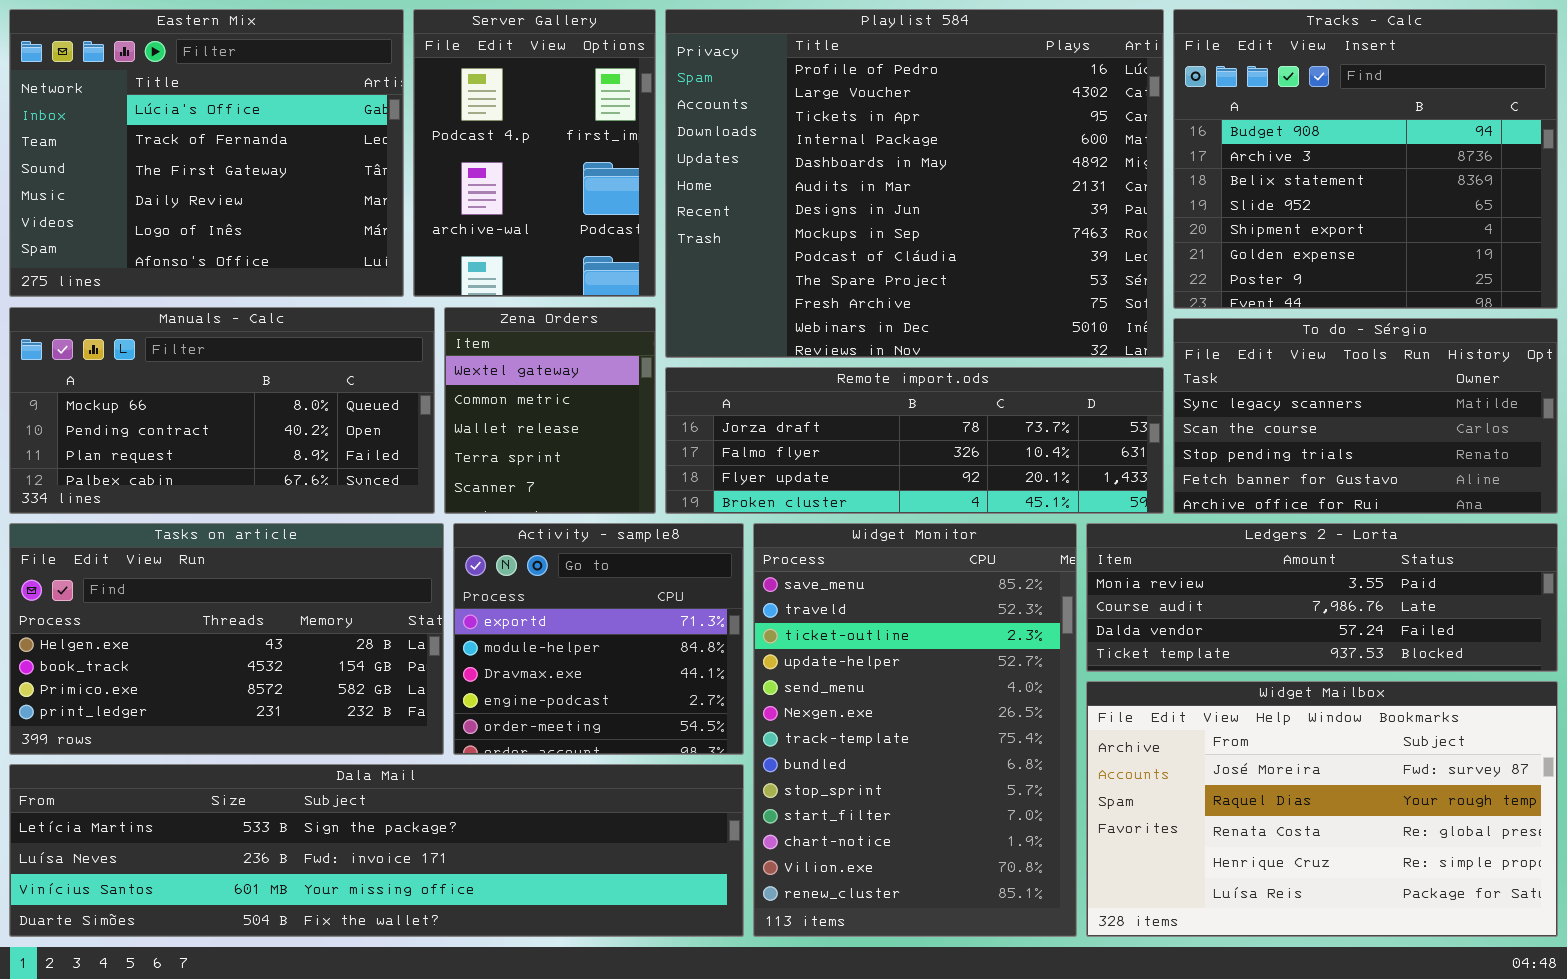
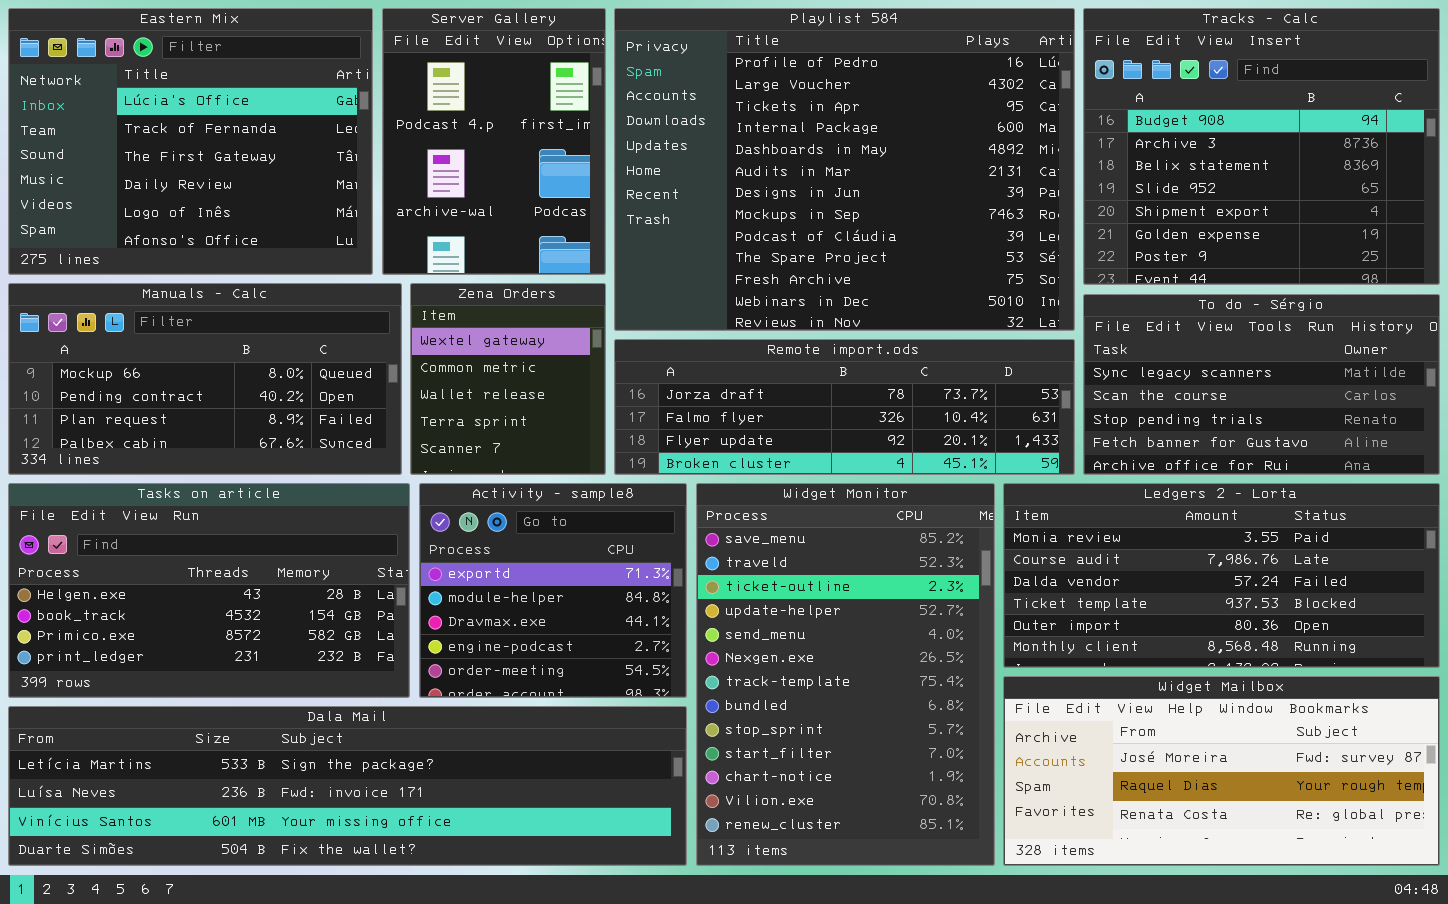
Ledgers 2 - Lorta: [1086,523,1558,672] -> [1003,483,1440,668], resized
Widget Mailbox: [1086,681,1558,937] -> [1003,676,1440,866], resized

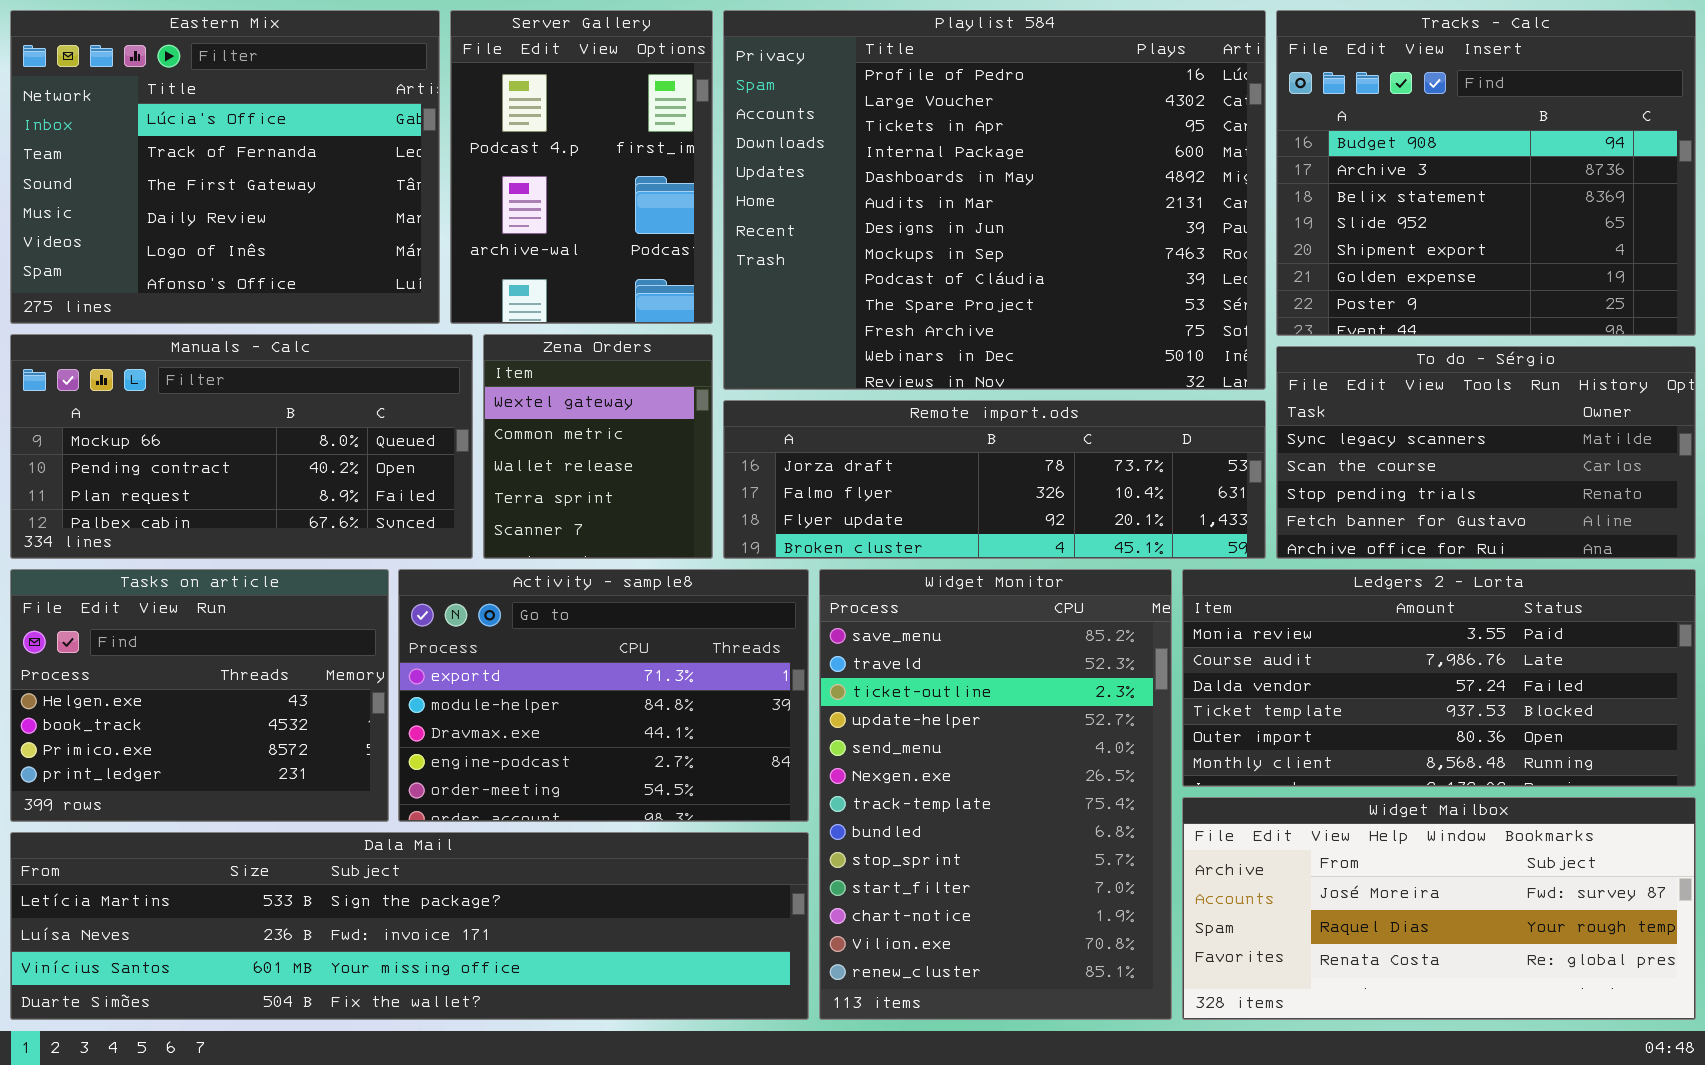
Tasks on article: [8,483,410,698] -> [10,569,389,822], resized
Activity - sample8: [419,483,687,698] -> [398,569,809,822], resized

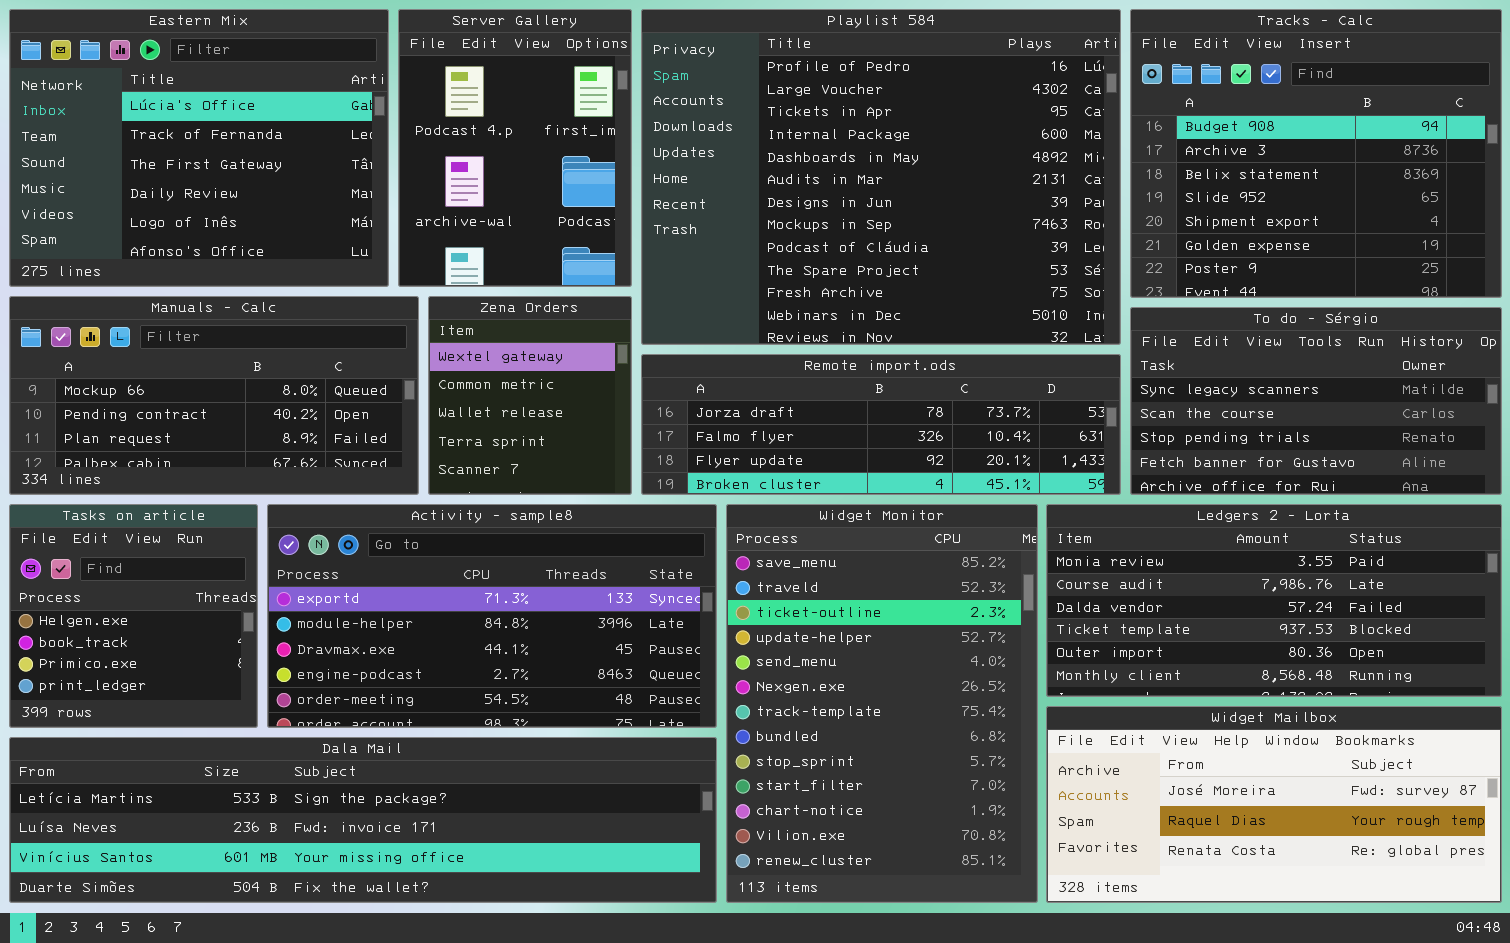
Tasks on article: [10,569,389,822] -> [9,504,258,728], resized
Activity - sample8: [398,569,809,822] -> [267,504,717,728], resized

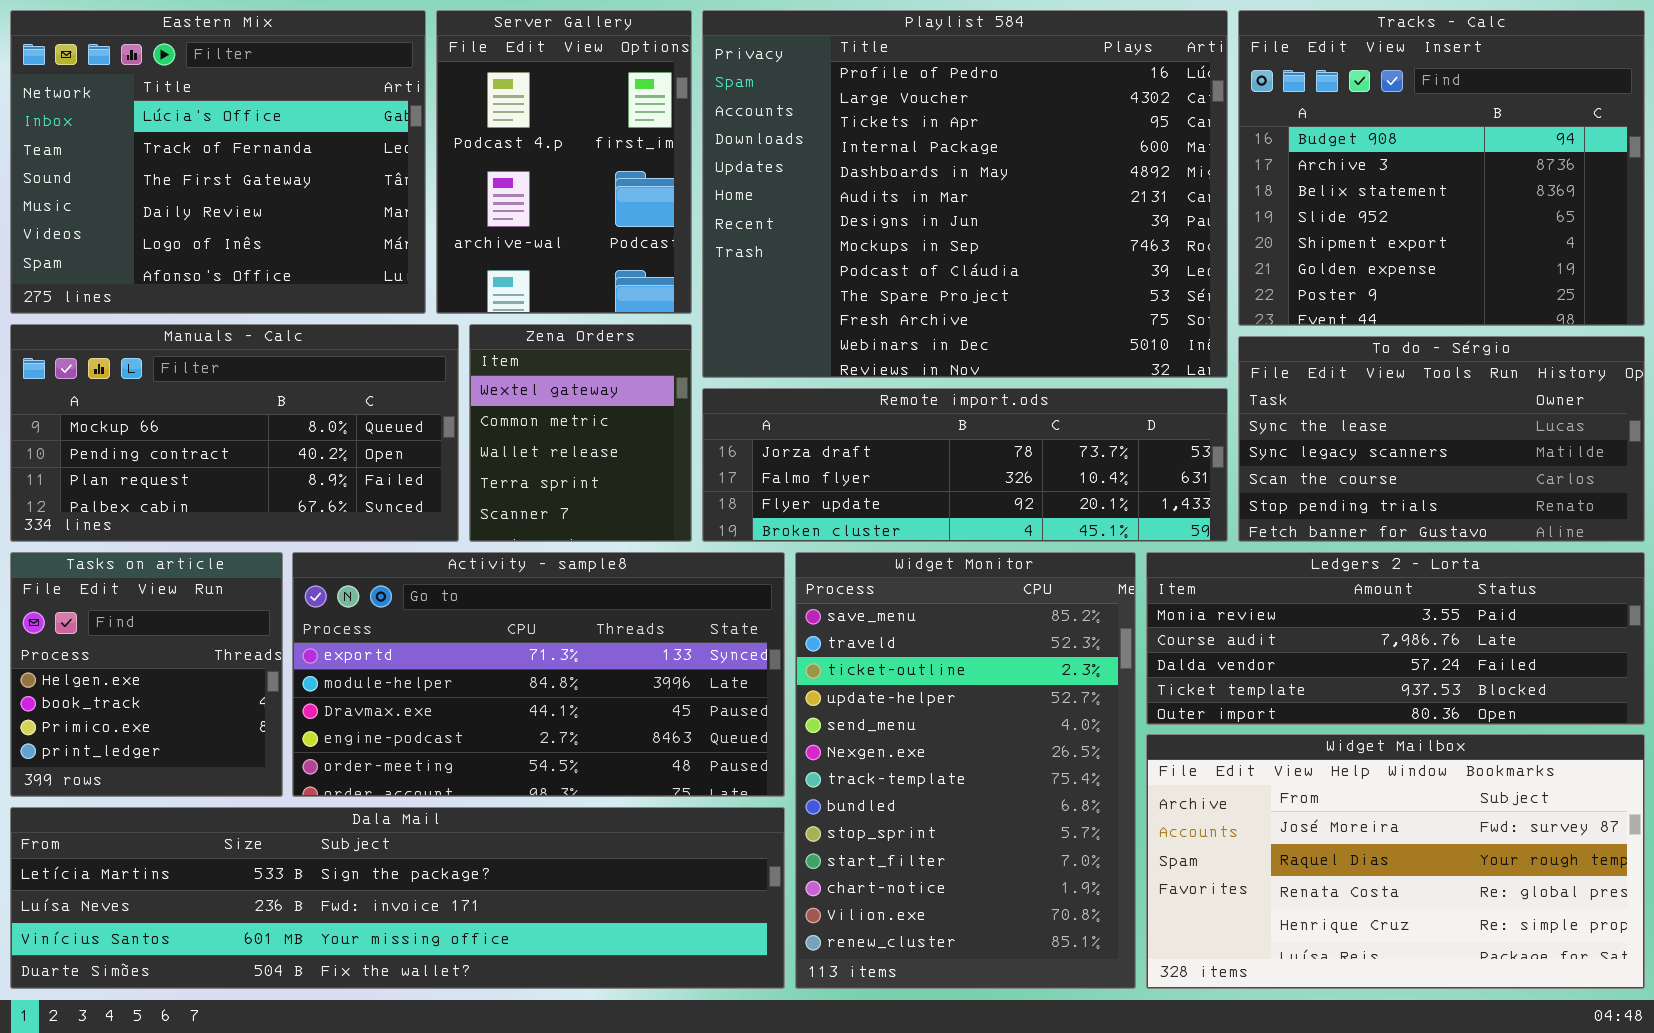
To do - Sérgio: [1130,307,1502,495] -> [1238,336,1645,542], scrolled up 1 row
Ledgers 2 - Lorta: [1046,504,1502,697] -> [1146,552,1645,725], resized
Widget Mailbox: [1046,706,1502,903] -> [1146,734,1645,989], resized

